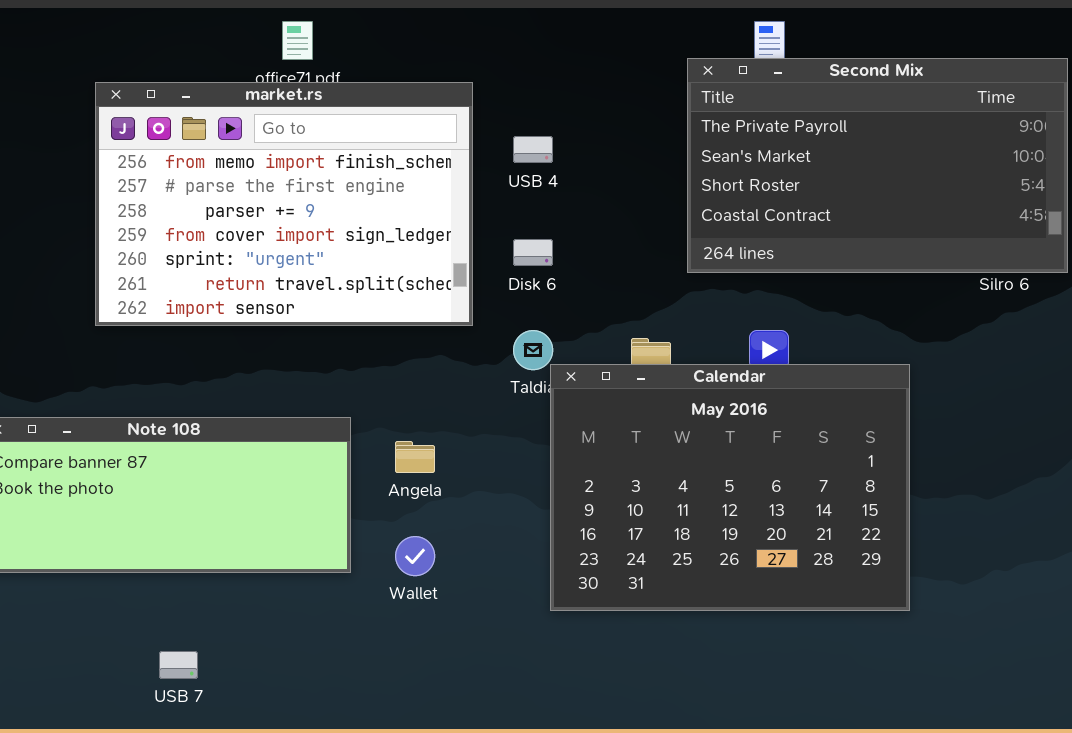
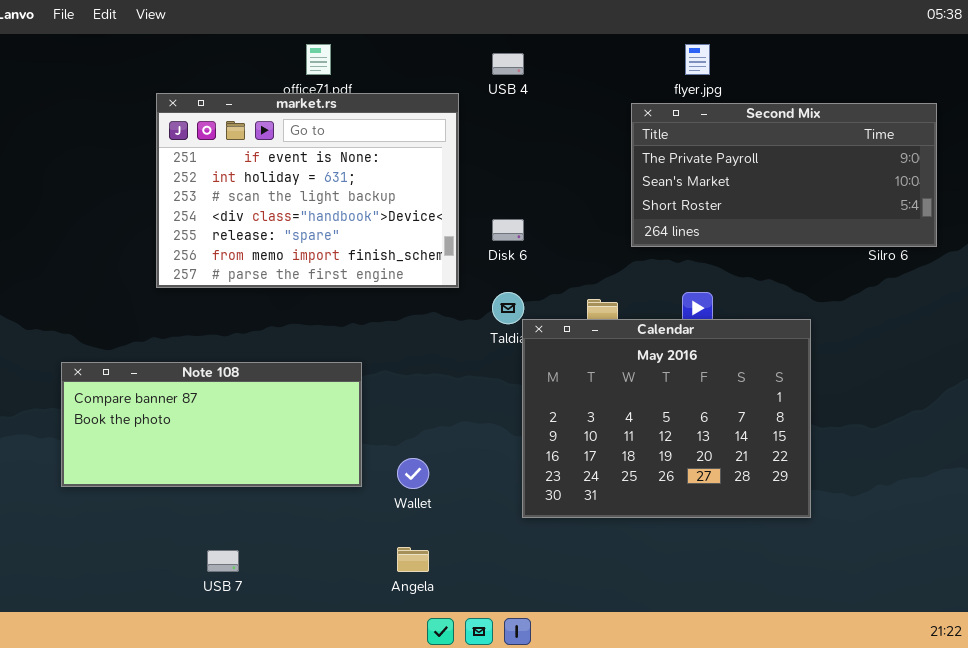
Second Mix: [687,58,1068,273] -> [631,103,937,247], resized
market.rs: [95,82,473,326] -> [156,93,459,288], scrolled up 5 rows
USB 4: [513,136,553,163] -> [492,53,524,75], moved
Angela: [395,441,435,473] -> [397,547,429,572], moved

